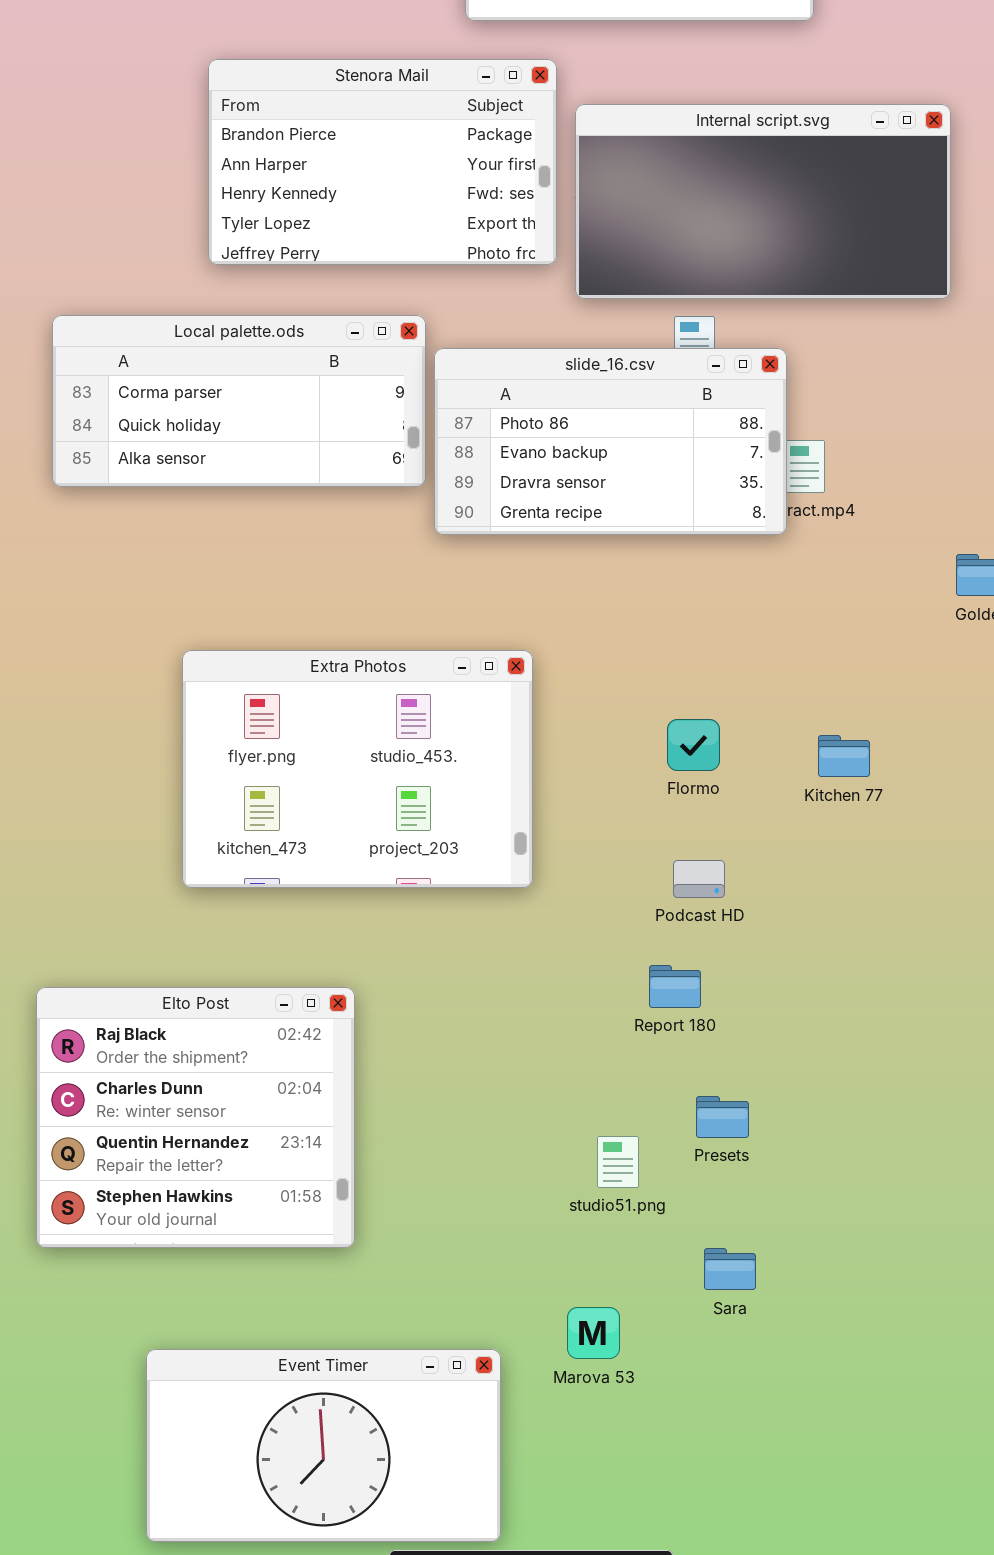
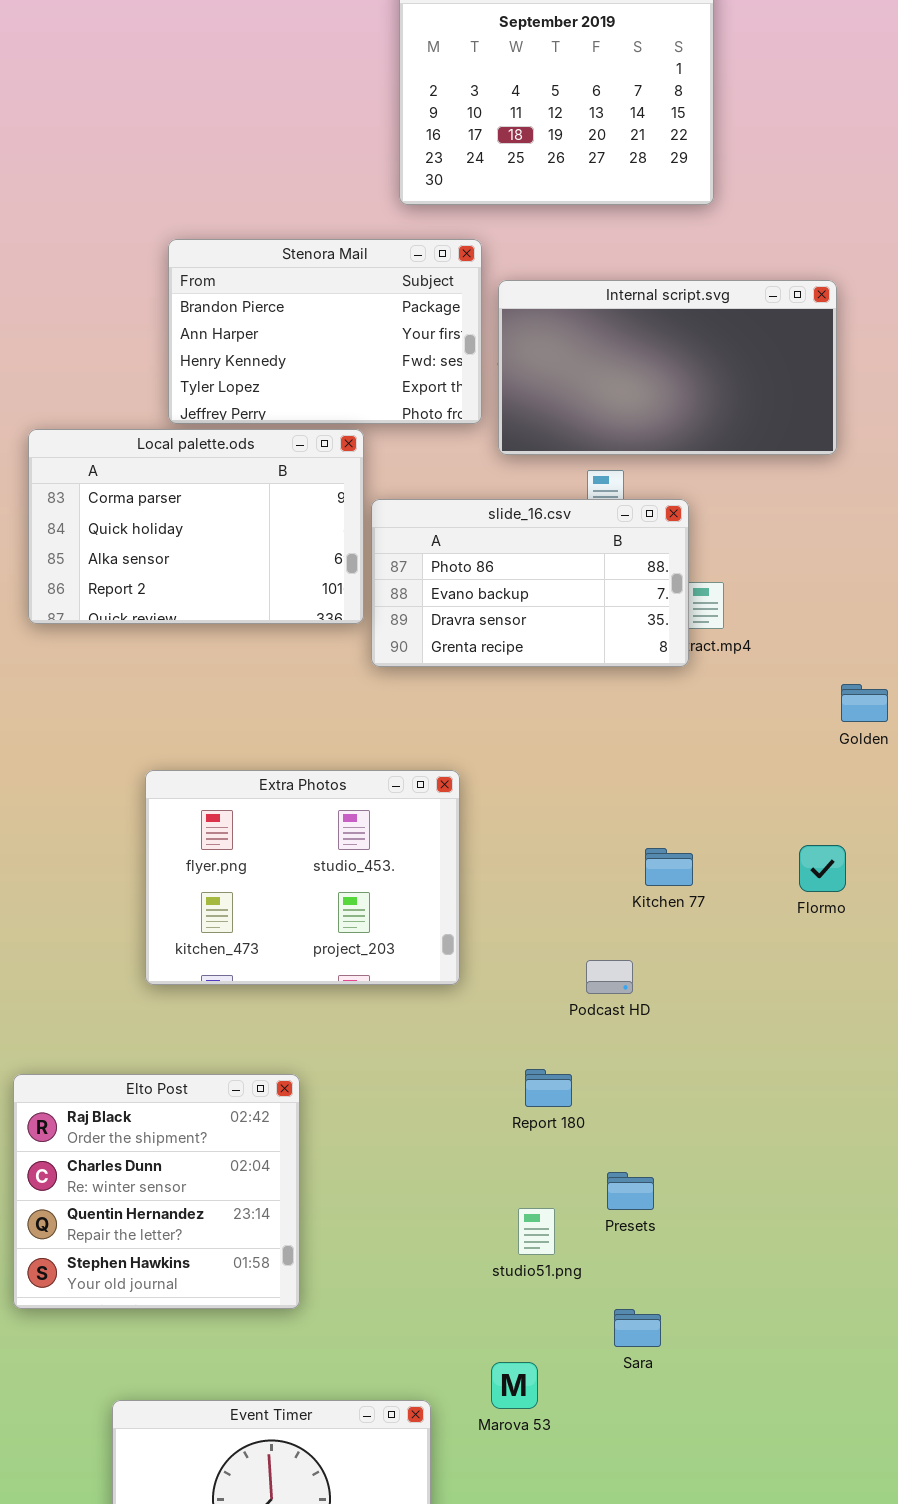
Local palette.ods: [52,315,426,487] -> [28,429,364,624], resized
Flormo: [667,719,720,771] -> [799,845,846,892], moved
Kitchen 77: [818,735,870,777] -> [645,848,693,886], moved
Report 180: [649,965,701,1008] -> [525,1069,572,1107], moved

